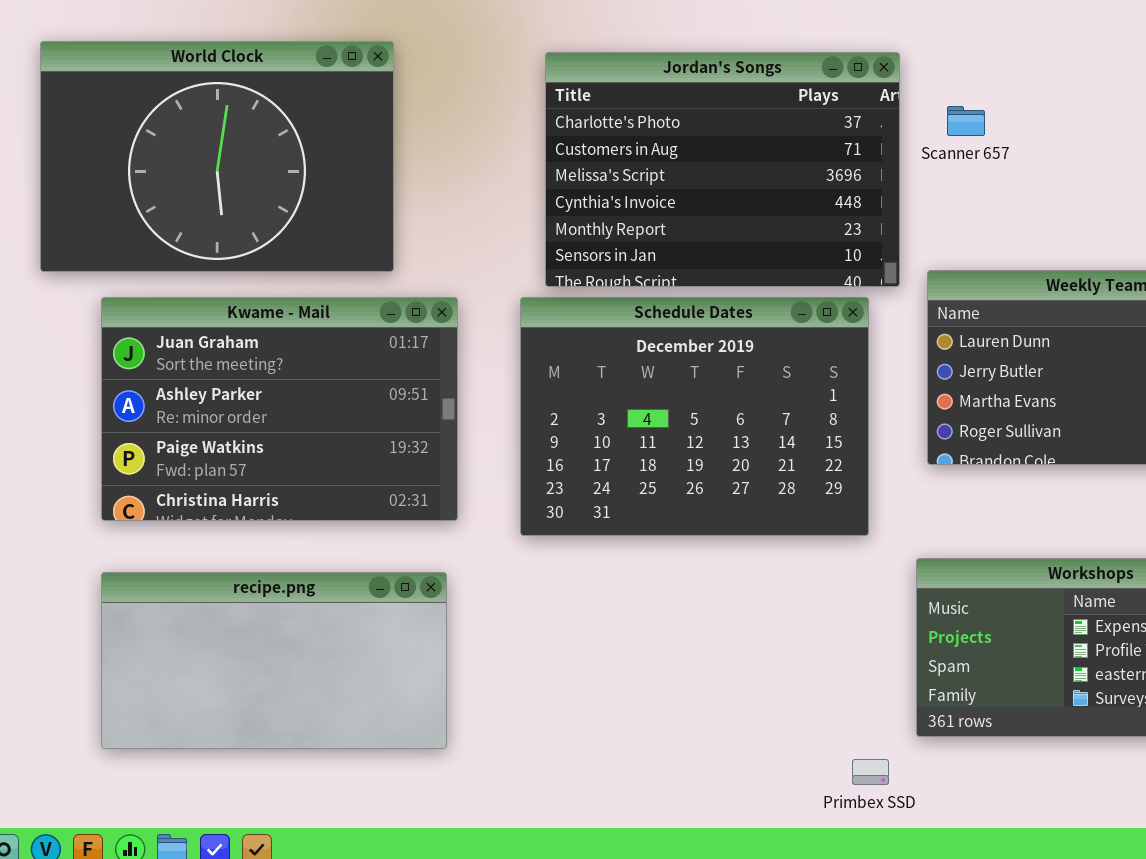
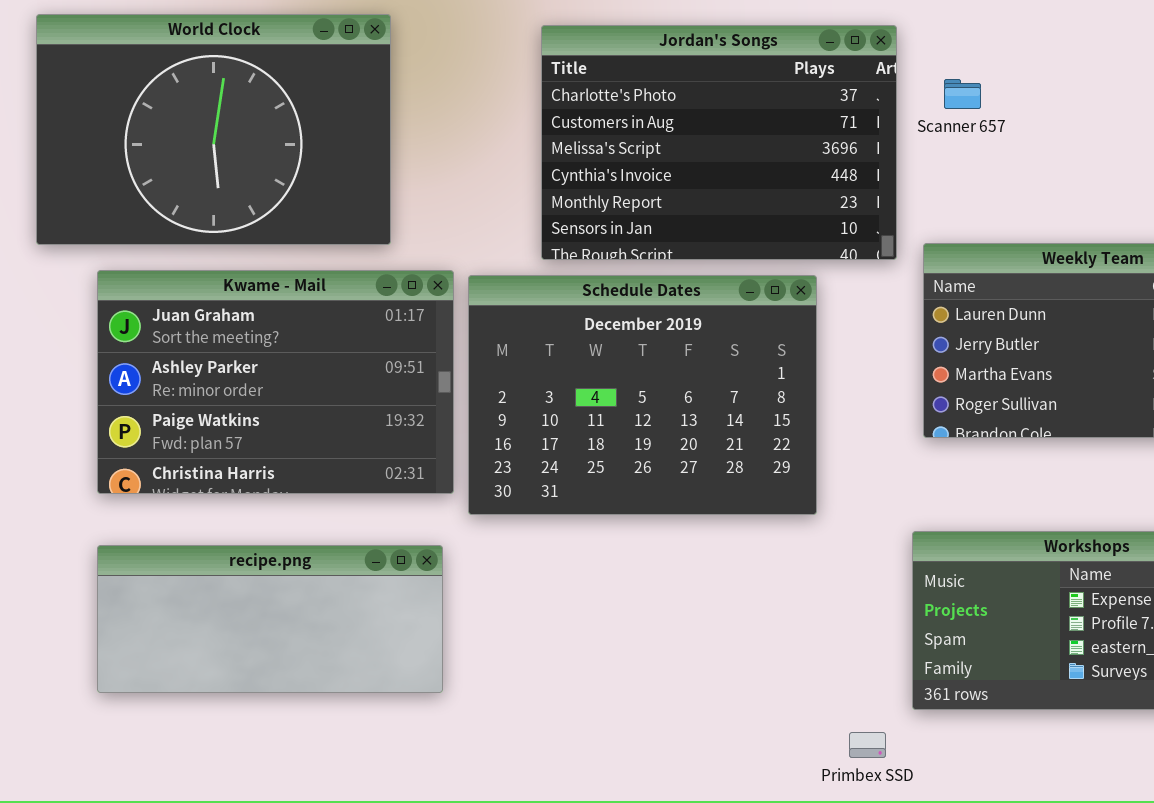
Schedule Dates: [520,297,869,536] -> [468,275,817,515], moved
recipe.png: [101,572,447,749] -> [97,545,443,693], resized

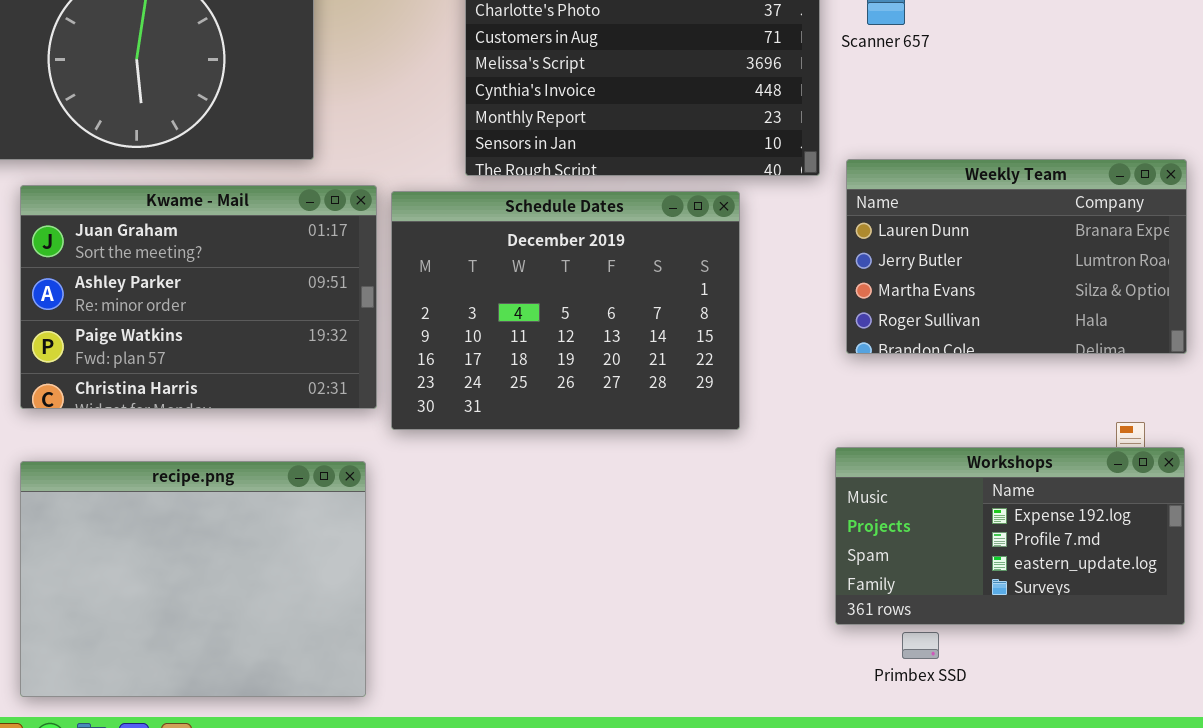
recipe.png: [97,545,443,693] -> [20,461,366,697], resized
Primbex SSD: [849,732,886,758] -> [902,632,939,659], moved

